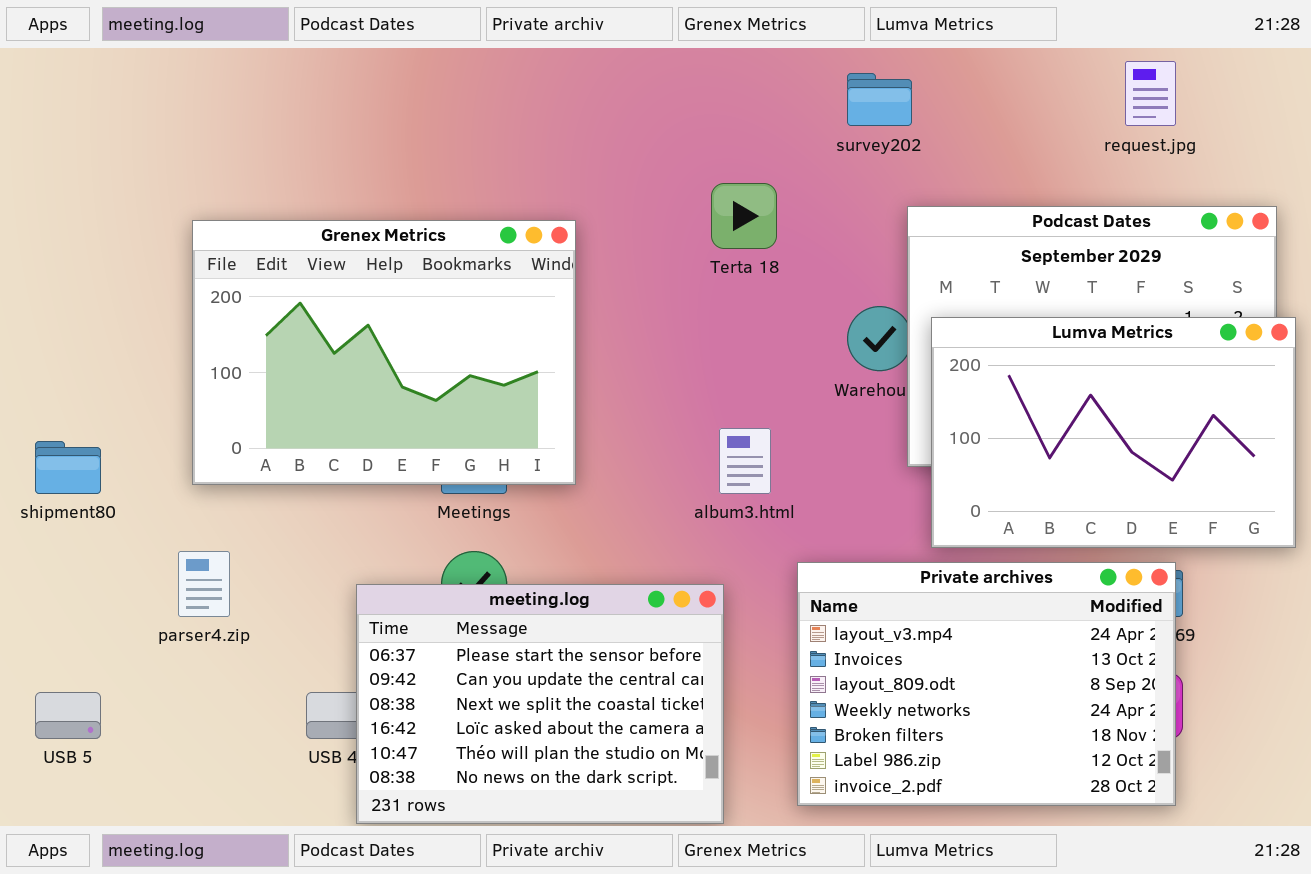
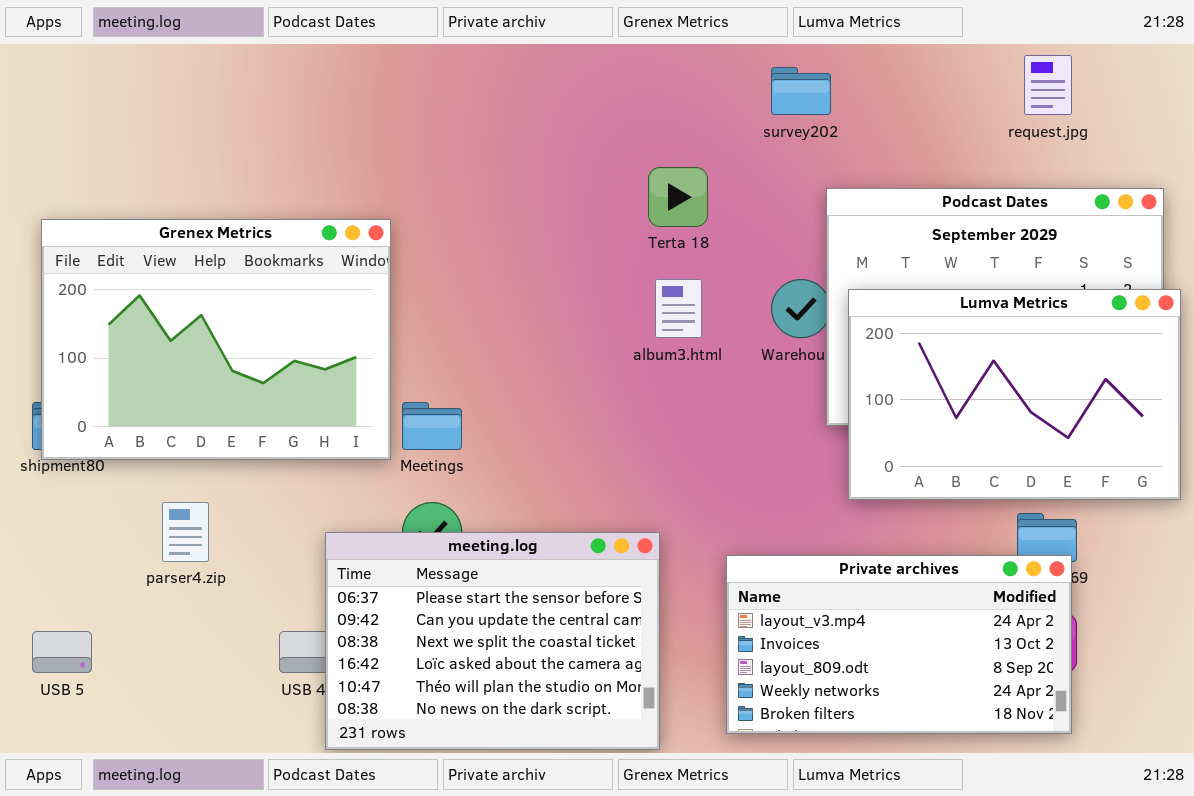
Grenex Metrics: [192,220,576,485] -> [41,219,391,460], moved
album3.html: [719,428,771,494] -> [655,279,702,338], moved
Private archives: [797,562,1176,806] -> [726,555,1072,734], resized

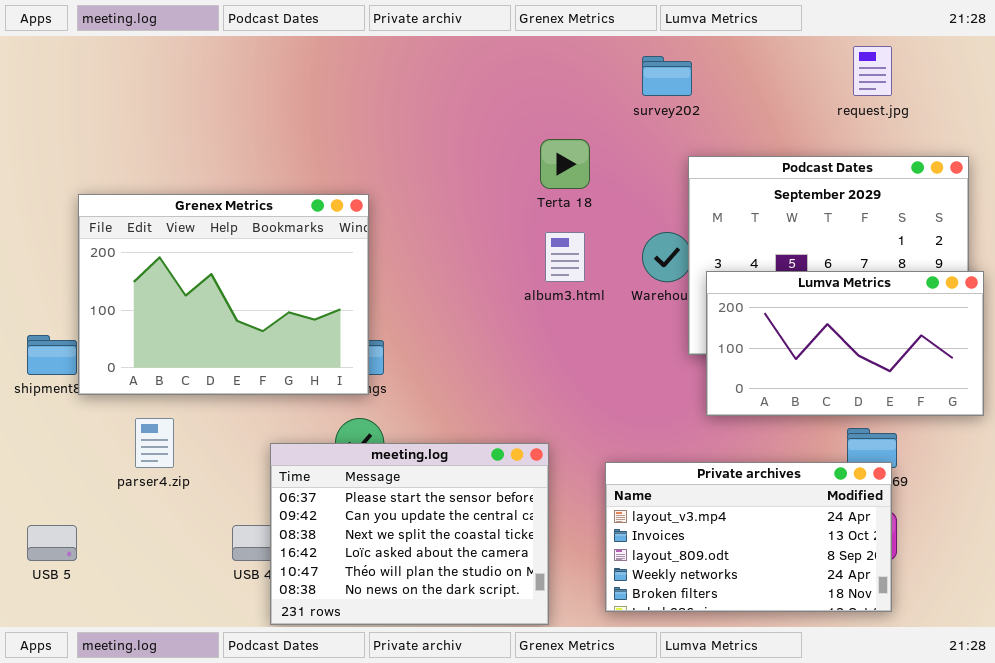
Grenex Metrics: [41,219,391,460] -> [78,194,369,395], moved
Lumva Metrics: [848,289,1181,500] -> [706,271,984,416], resized

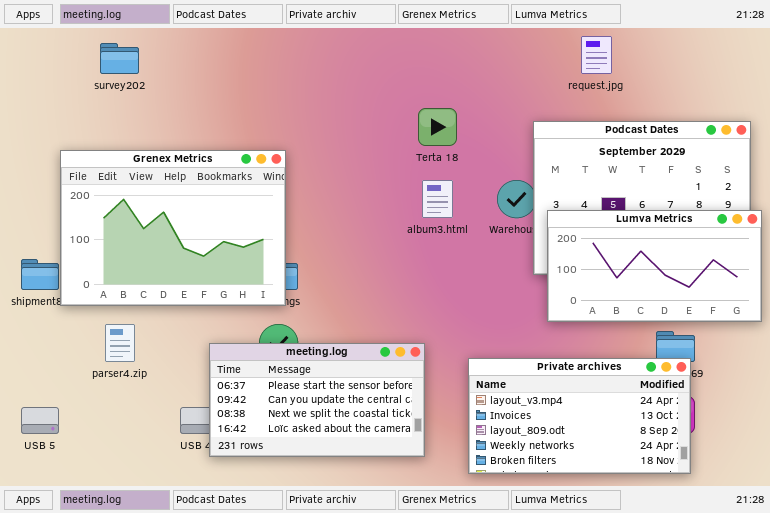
request.jpg: [853,46,892,96] -> [581,36,612,74], moved
survey202: [642,56,692,96] -> [100,43,139,74], moved
meeting.log: [270,443,549,625] -> [209,343,425,457], resized

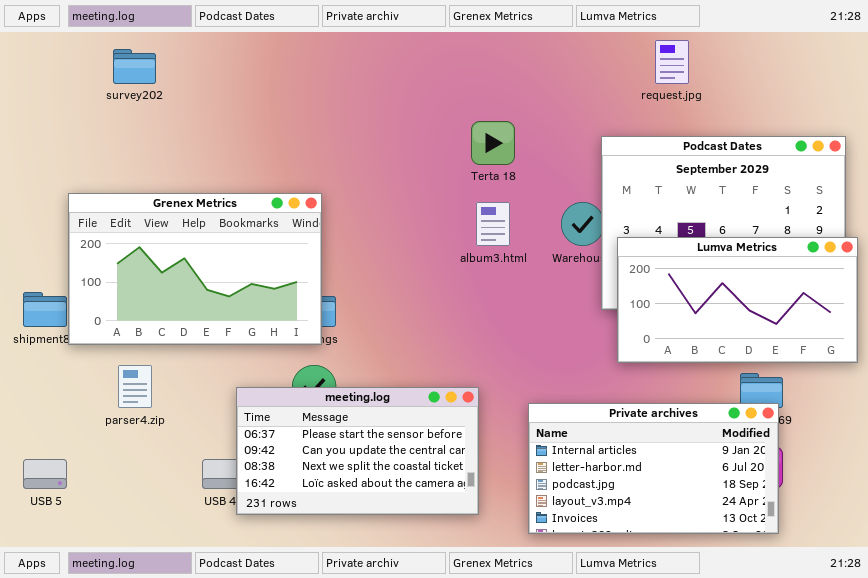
Grenex Metrics: [60,150,286,306] -> [68,193,322,345], resized
Private archives: [468,358,691,474] -> [528,403,779,534], scrolled up 3 rows

